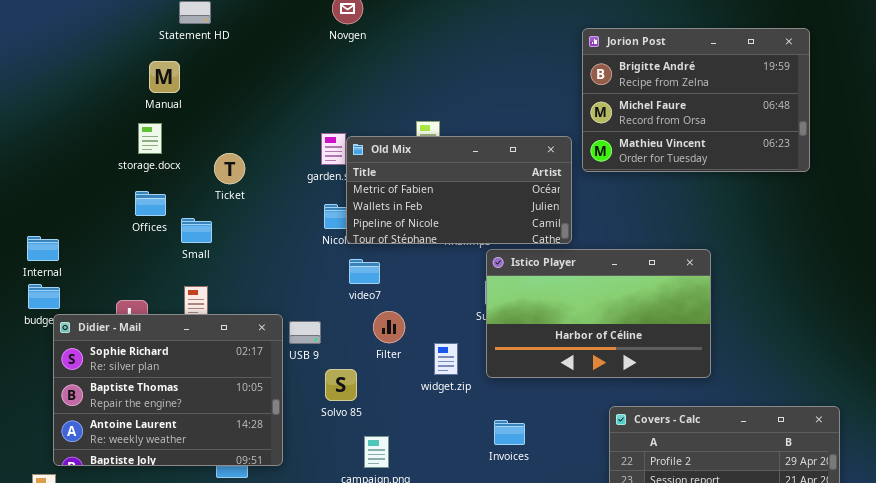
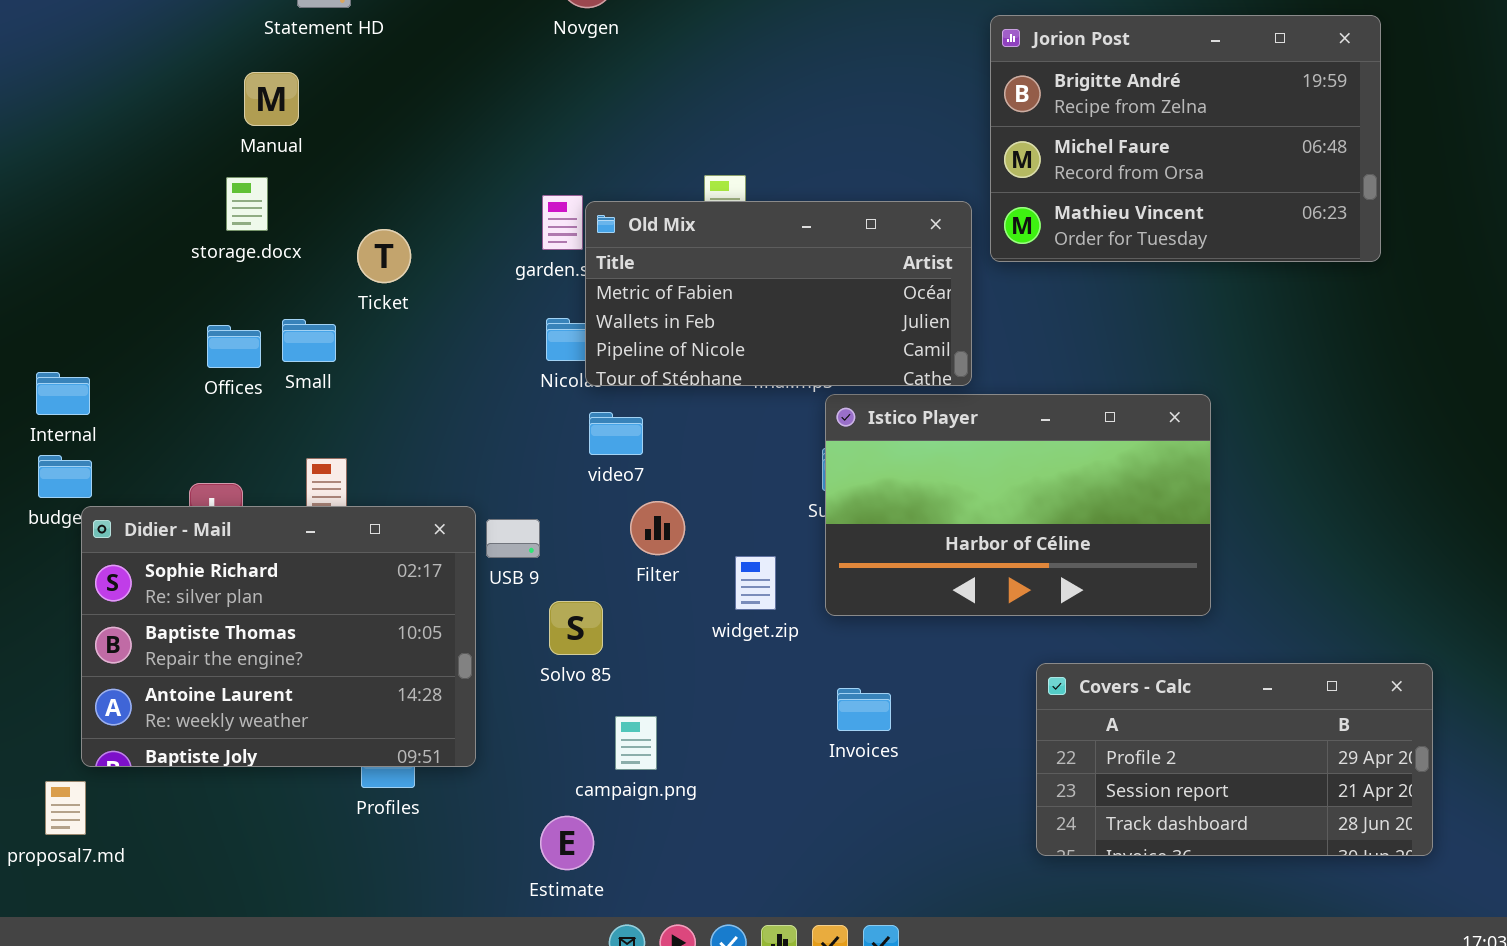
Offices: [135,191,166,216] -> [207,325,261,368], moved
Small: [181,218,212,243] -> [282,319,336,362], moved

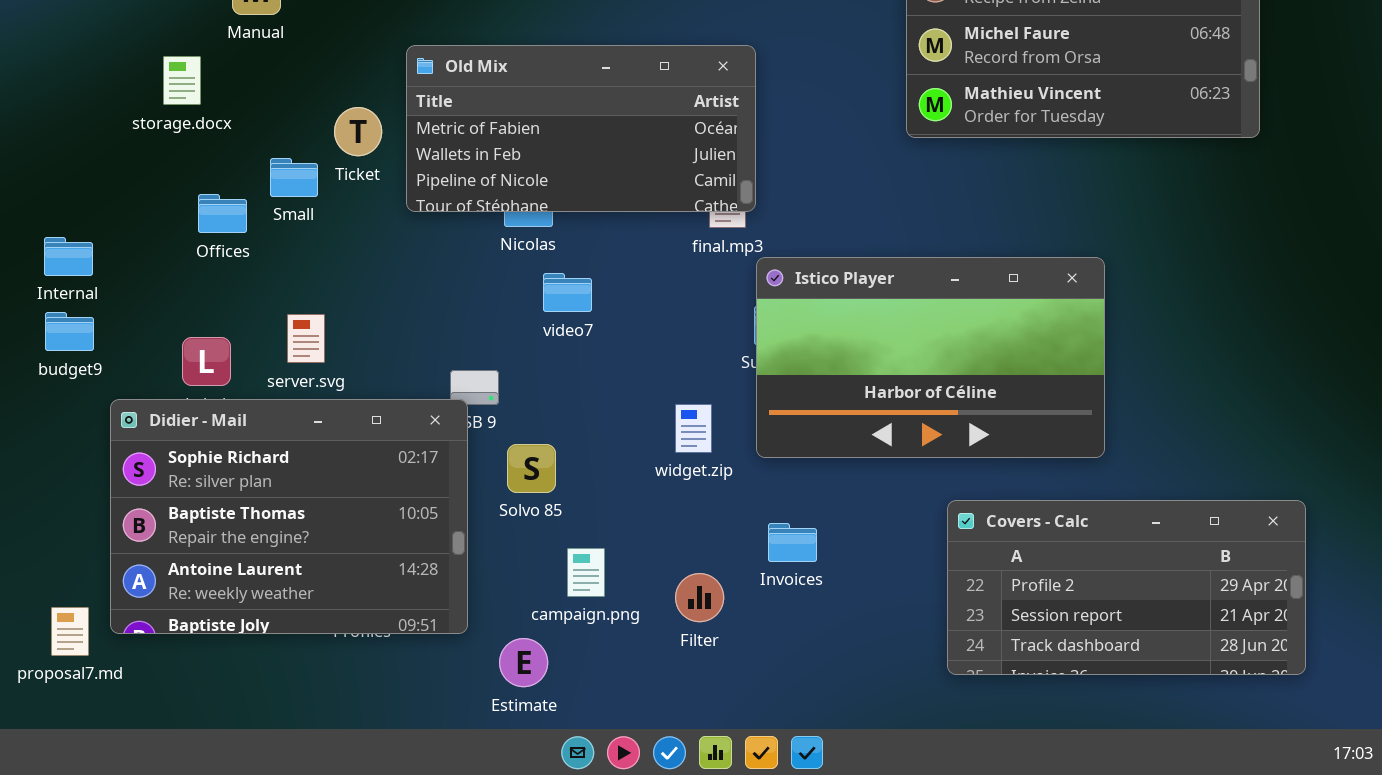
storage.docx: [226,177,268,231] -> [163,56,201,105], moved
Old Mix: [585,201,972,386] -> [406,45,756,212], moved
Small: [282,319,336,362] -> [270,158,318,197], moved
Filter: [630,501,685,555] -> [675,573,724,622], moved
Didier - Mail: [81,506,476,767] -> [110,399,468,634], moved

